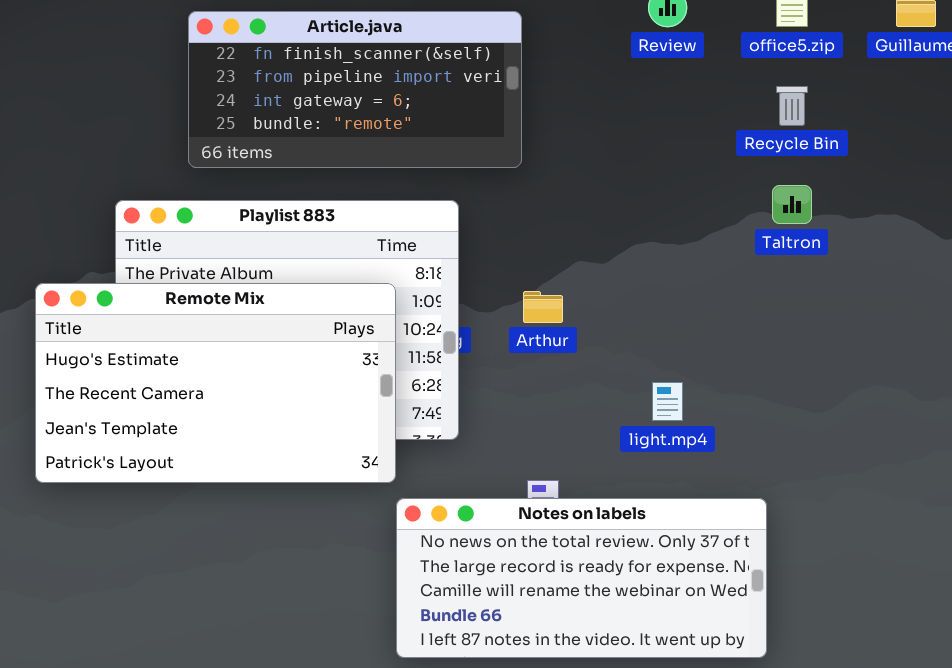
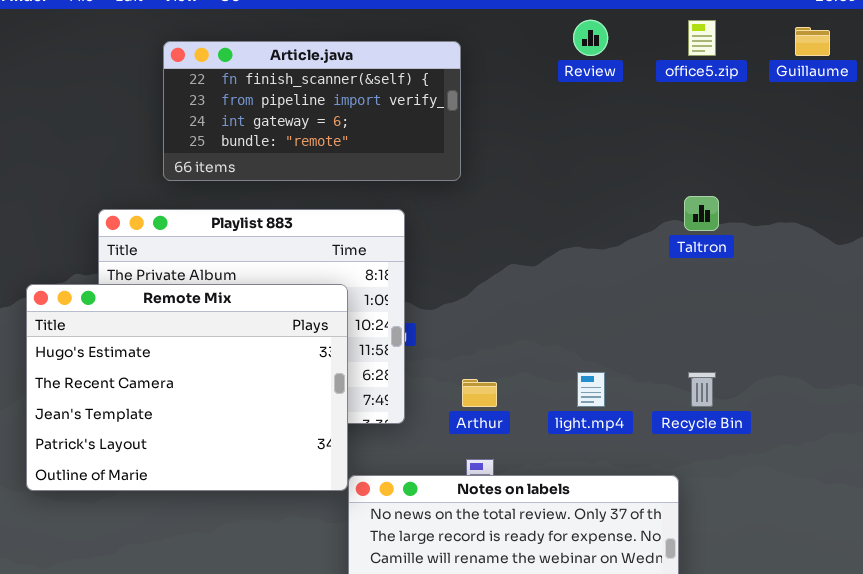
Recycle Bin: [776,86,808,126] -> [688,372,716,407], moved
Remote Mix: [35,283,396,483] -> [26,284,348,491], resized
Arthur: [523,291,563,323] -> [462,379,497,407], moved

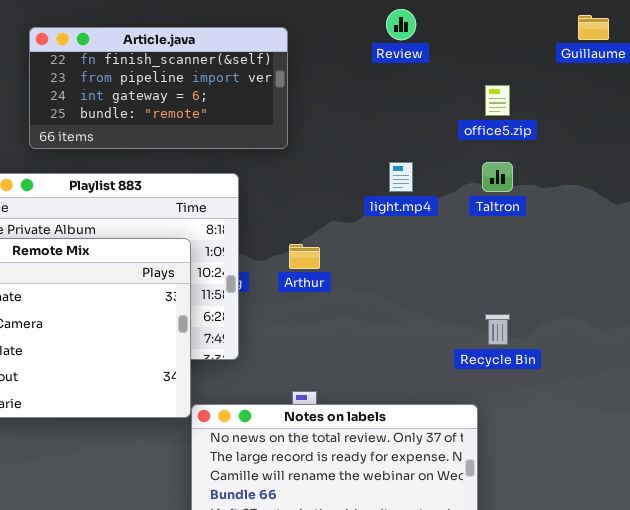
office5.zip: [688,20,716,56] -> [485,85,510,116], moved
light.mp4: [577,372,605,407] -> [389,162,413,192], moved
Arthur: [462,379,497,407] -> [289,244,320,269], moved

